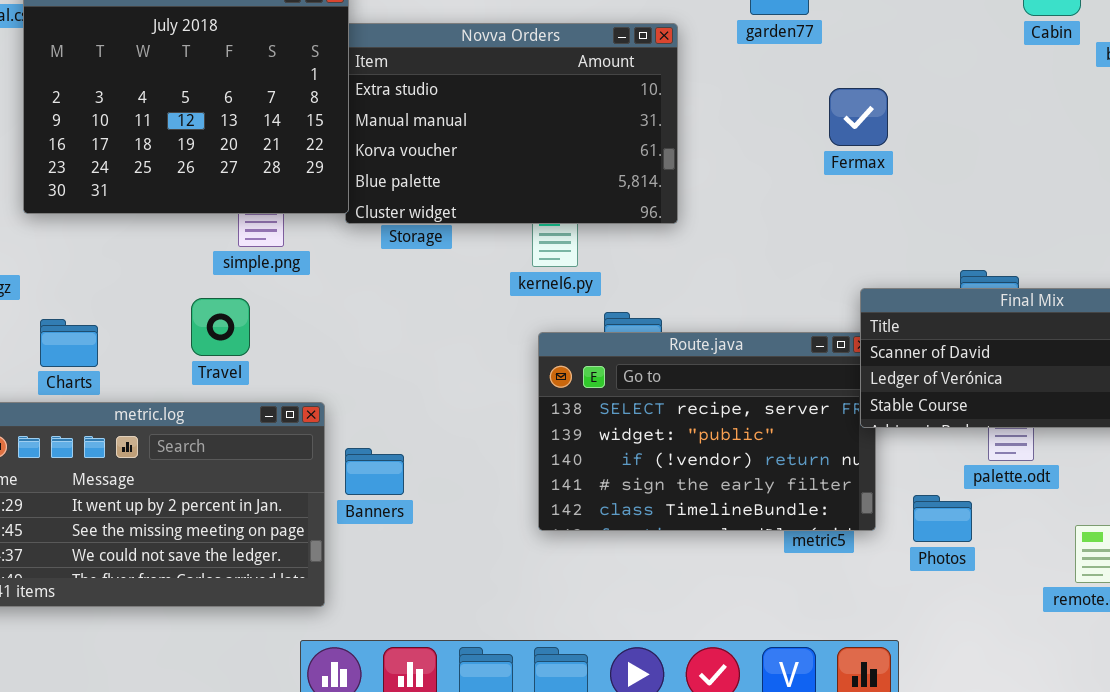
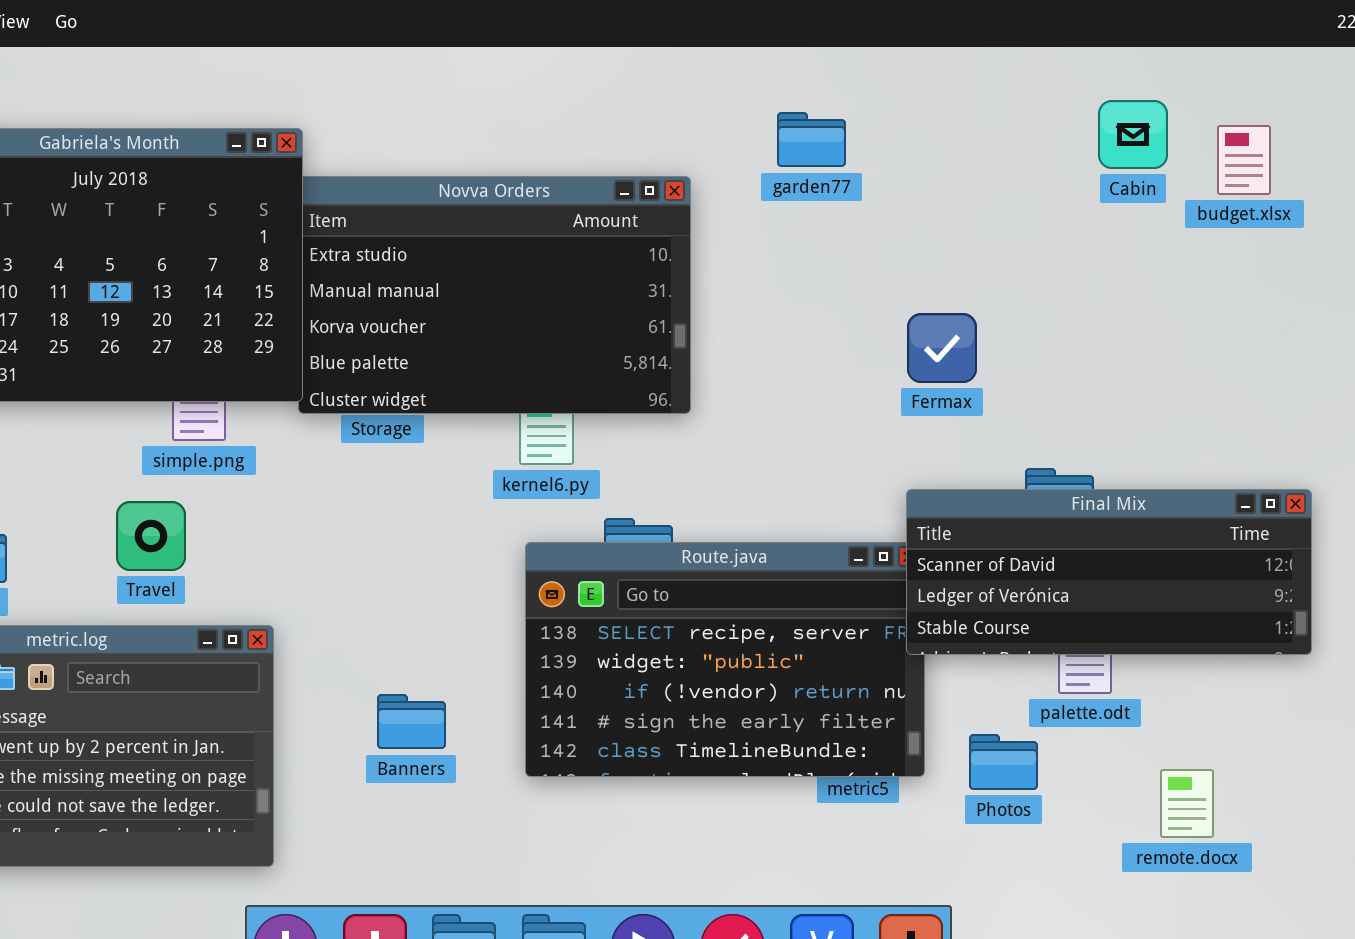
Fermax: [829,88,888,146] -> [907,313,977,383], moved
Banners: [345,448,404,495] -> [377,694,446,749], moved

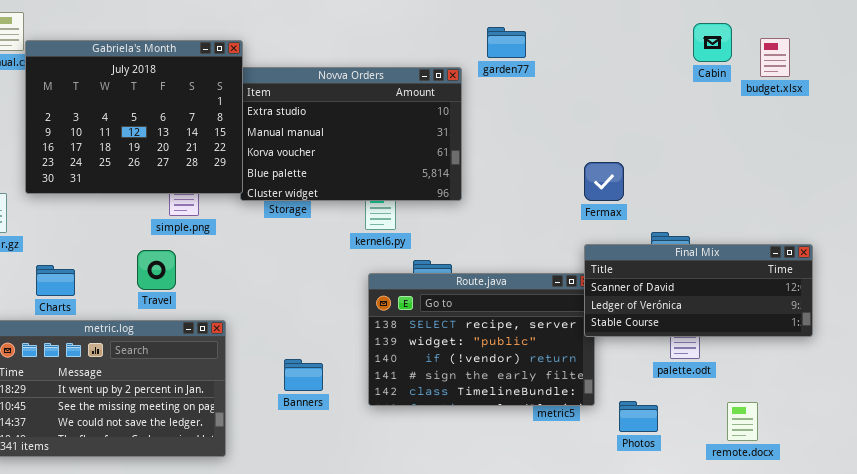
garden77: [777,112,846,167] -> [487,27,526,58], moved
Fermax: [907,313,977,383] -> [584,162,624,201], moved
Photos: [969,734,1038,790] -> [619,401,658,432], moved

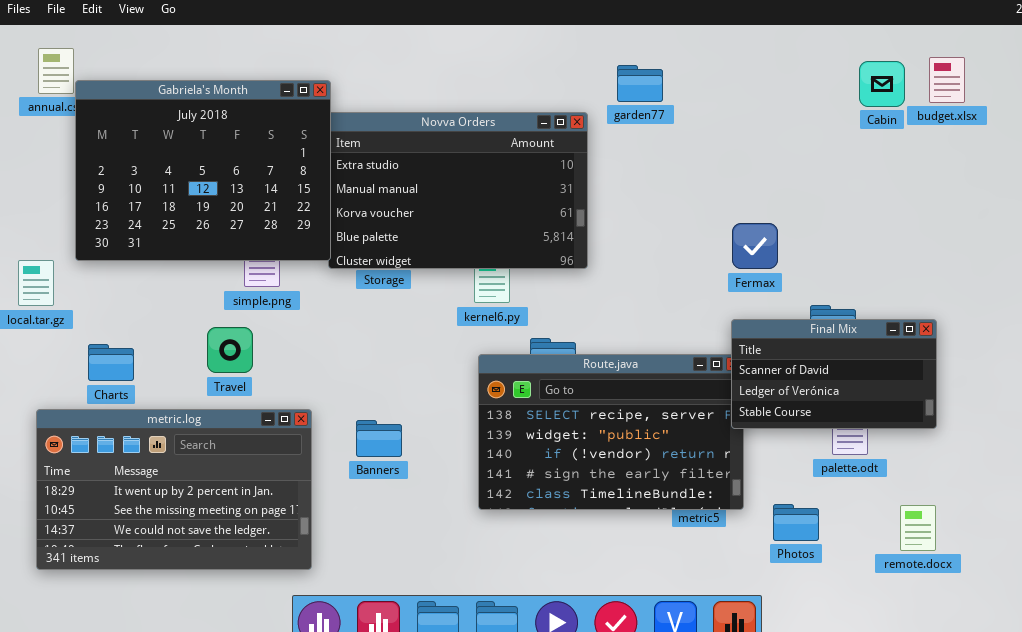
budget.xlsx: [760,38,790,77] -> [929,57,965,103], moved
Final Mix: [584,244,813,337] -> [731,319,937,429], resized
Banners: [284,359,323,391] -> [356,420,402,457], moved

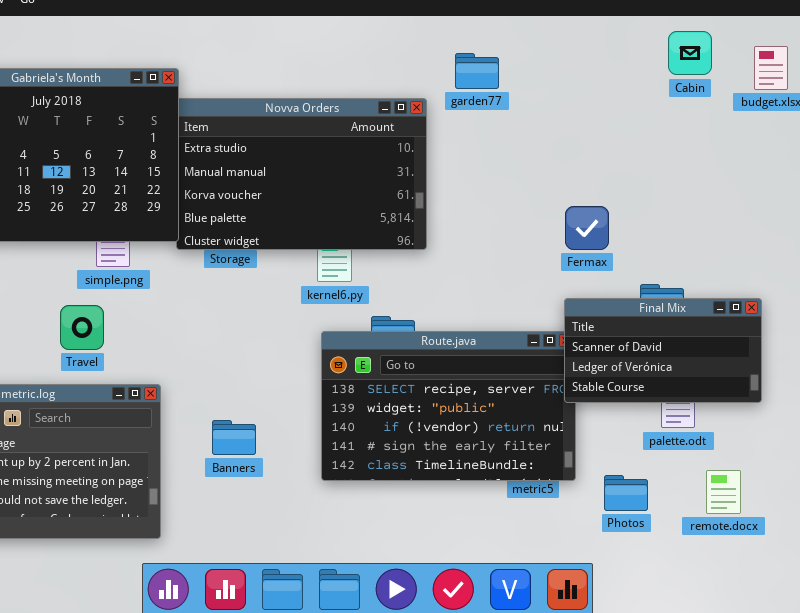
Cabin: [859,61,905,107] -> [668,31,712,75], moved
Banners: [356,420,402,457] -> [212,420,256,455], moved
remote.docx: [900,505,936,551] -> [706,470,741,514], moved

